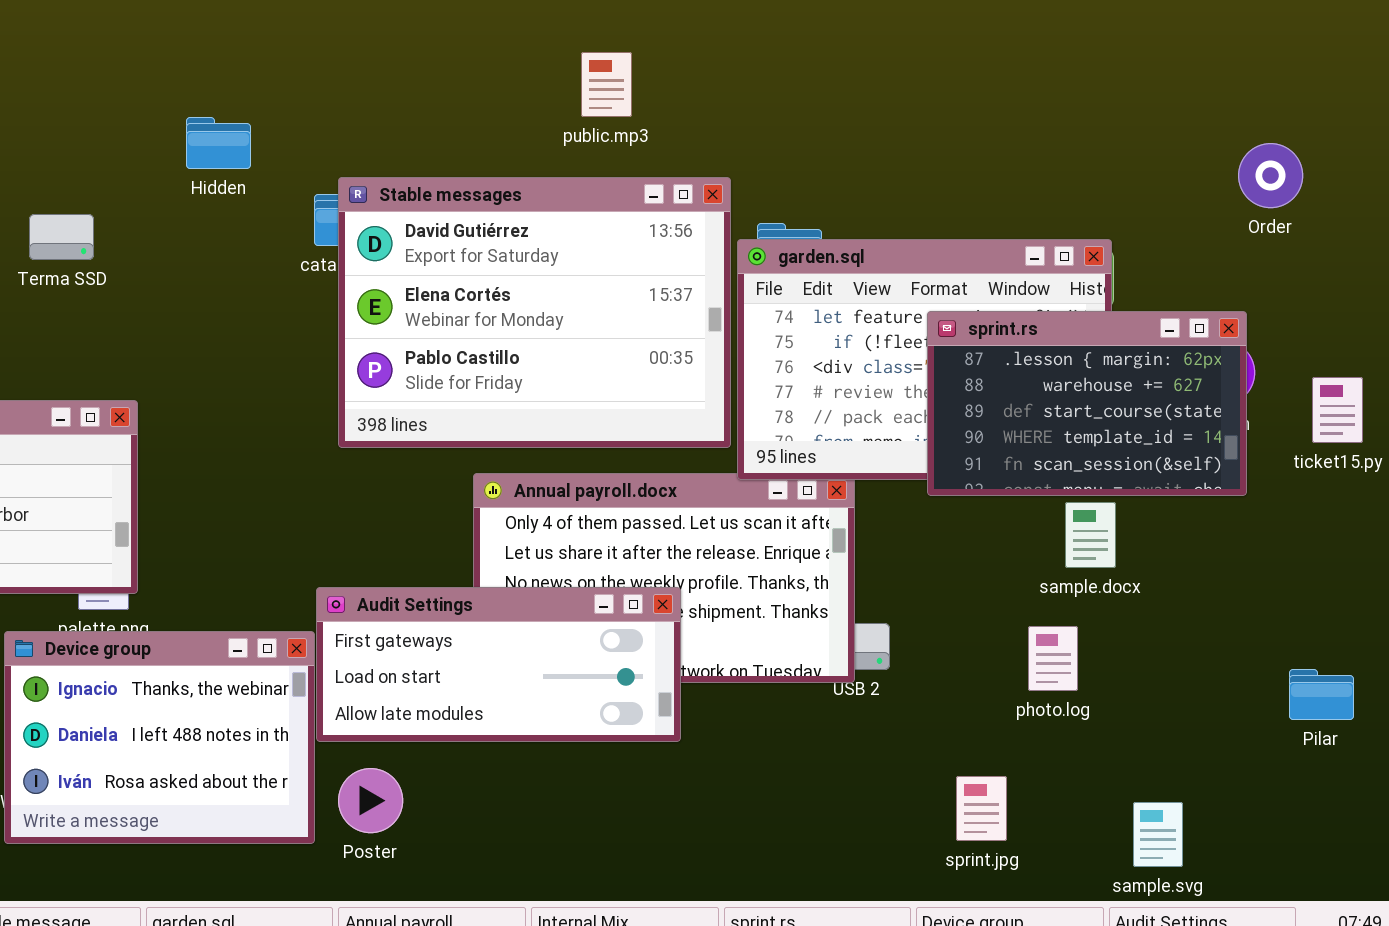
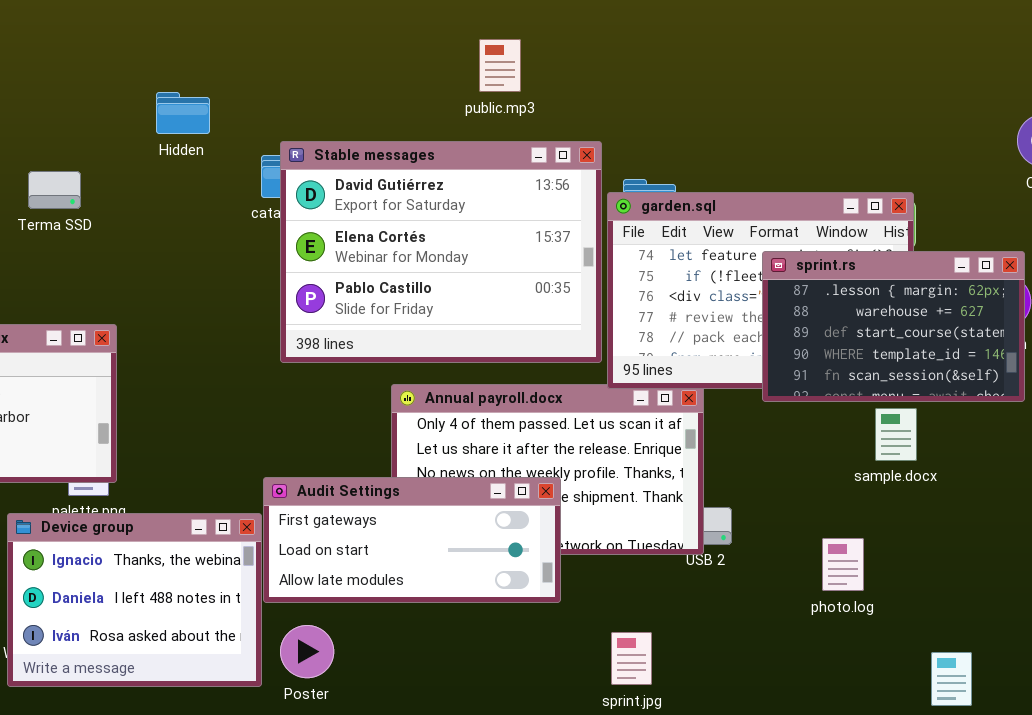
photo.log: [1028,626,1078,691] -> [822,538,864,591], moved
sprint.jpg: [956,776,1007,841] -> [611,632,652,685], moved

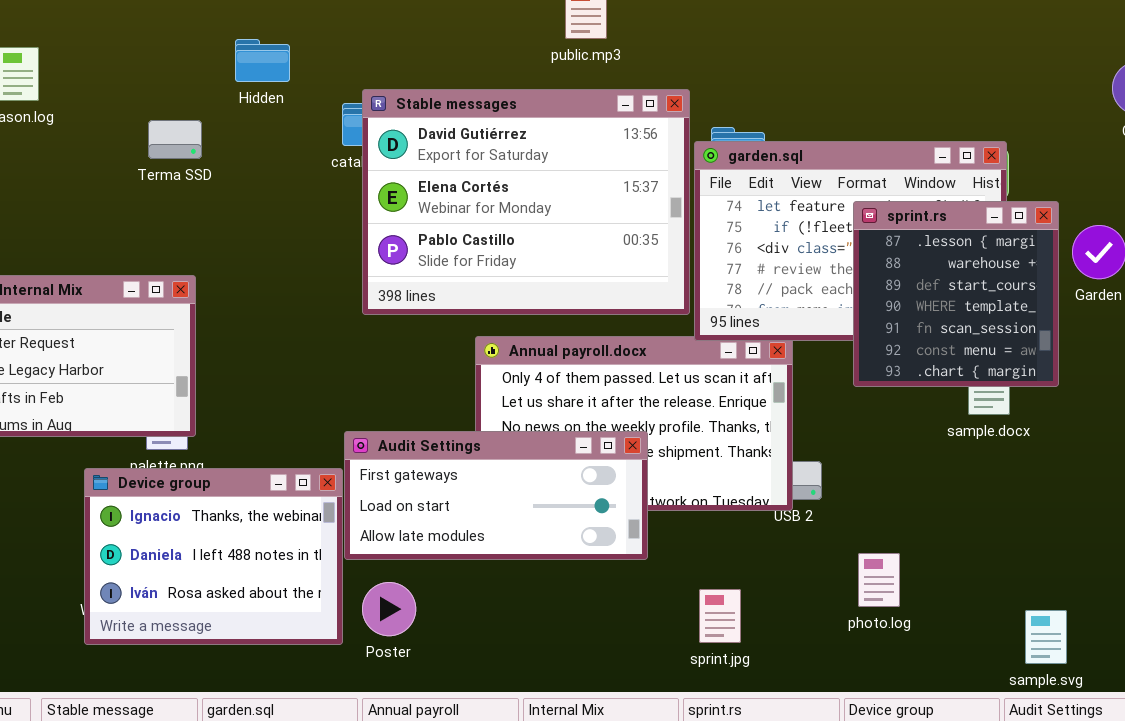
Terma SSD: [28,171,81,209] -> [148,120,202,159], moved
sprint.rs: [762,251,1025,402] -> [853,201,1059,387], resized
photo.log: [822,538,864,591] -> [858,553,900,607], moved

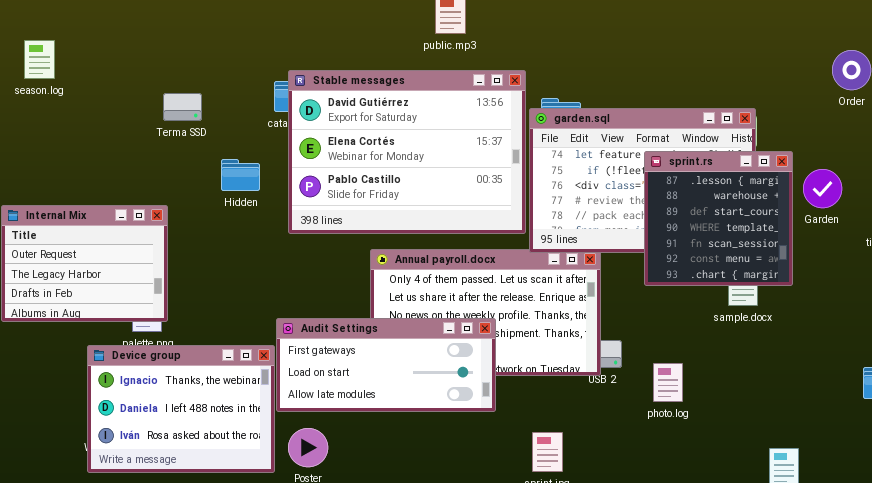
Hidden: [235,39,290,82] -> [221,159,260,191], moved
Terma SSD: [148,120,202,159] -> [163,93,202,121], moved
photo.log: [858,553,900,607] -> [653,363,683,402], moved

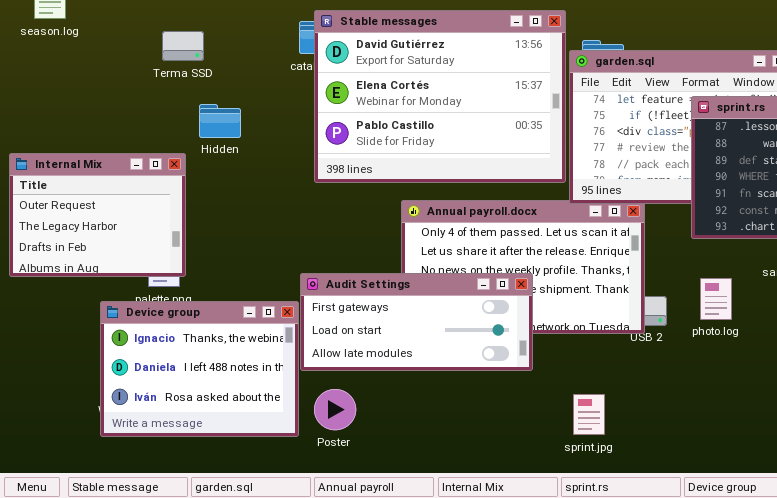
Terma SSD: [163,93,202,121] -> [162,31,204,61], moved
Hidden: [221,159,260,191] -> [199,104,241,138], moved
photo.log: [653,363,683,402] -> [700,278,732,320], moved

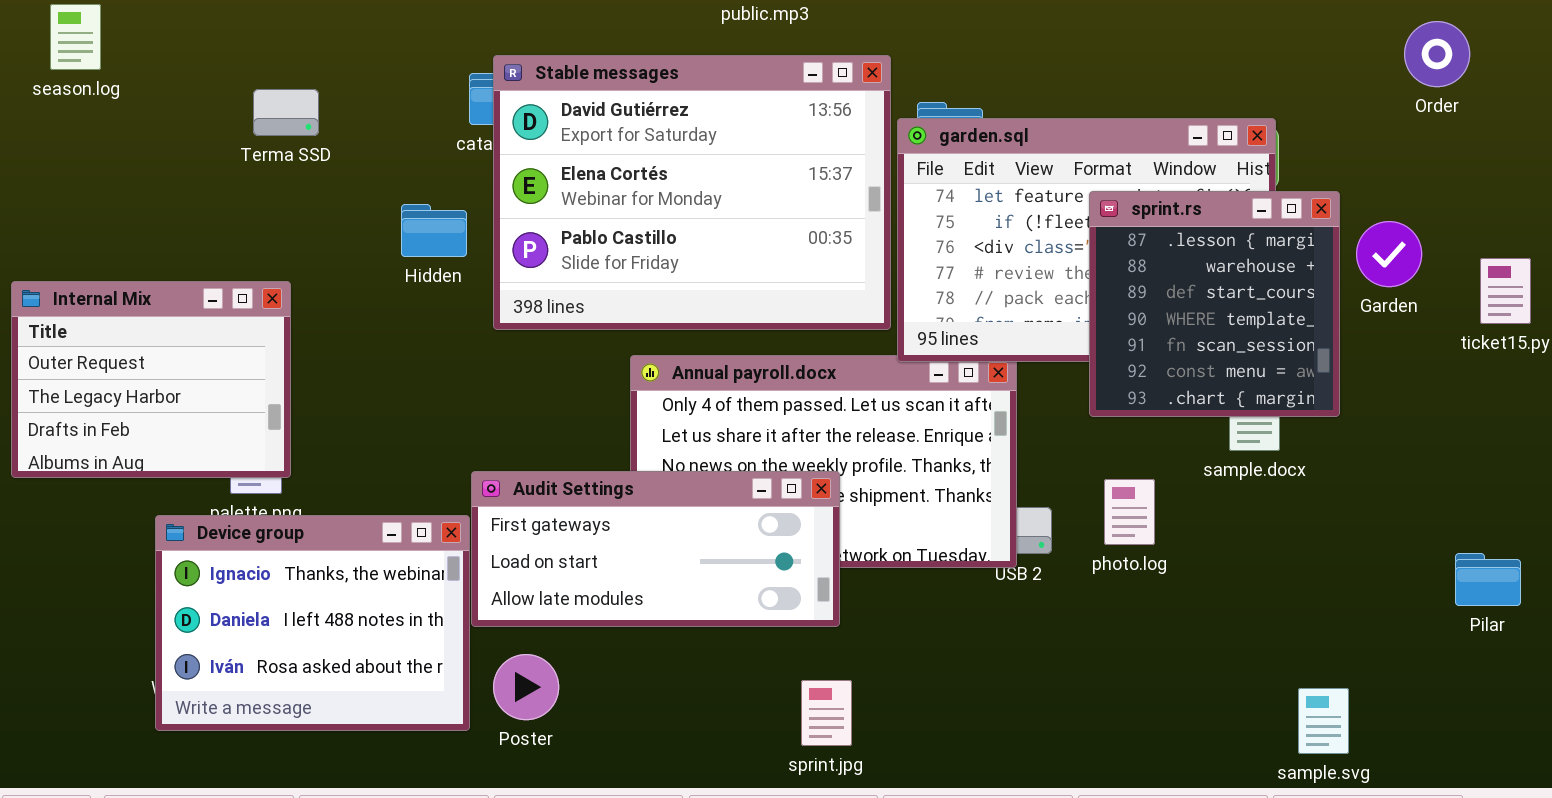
Hidden: [199,104,241,138] -> [401,204,467,257], moved
sprint.jpg: [573,394,605,435] -> [801,680,852,746], moved

